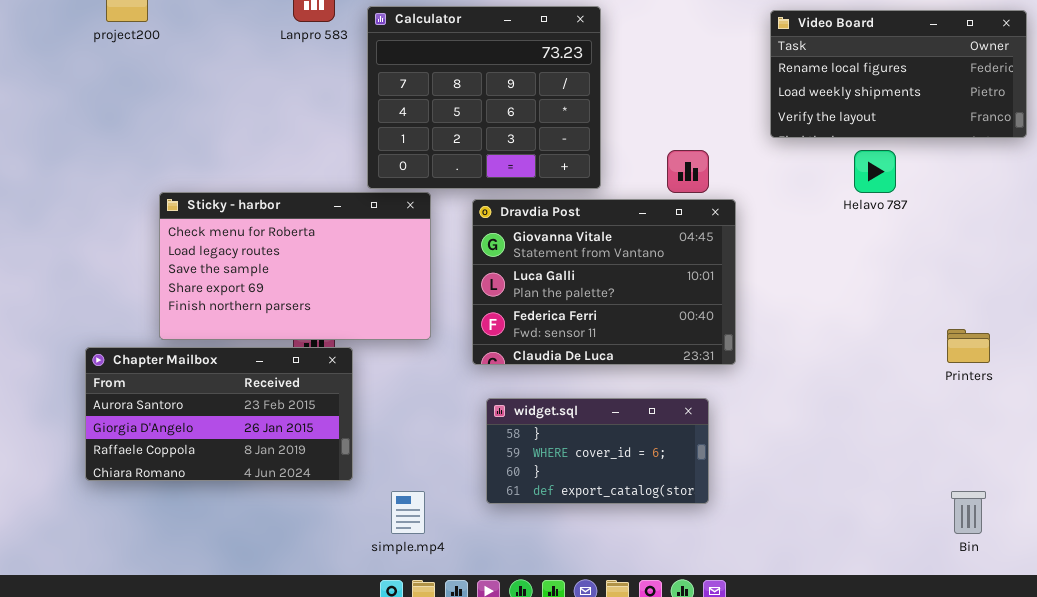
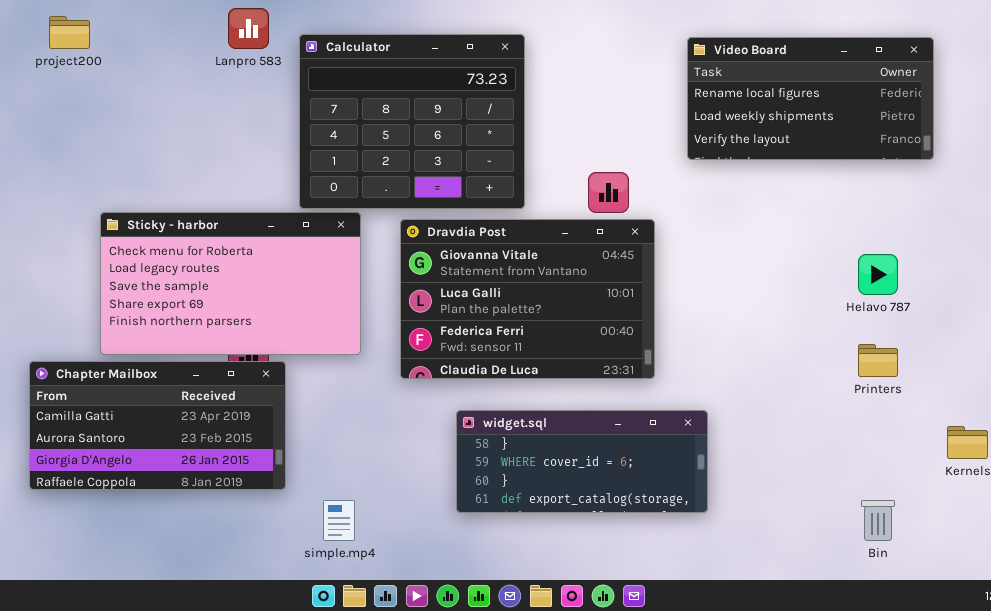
Helavo 787: [854,150,896,193] -> [858,254,898,295], moved
Chapter Mailbox: [85,347,353,481] -> [29,361,286,490], scrolled up 1 row
widget.sql: [486,398,709,504] -> [456,410,708,513], moved, resized

